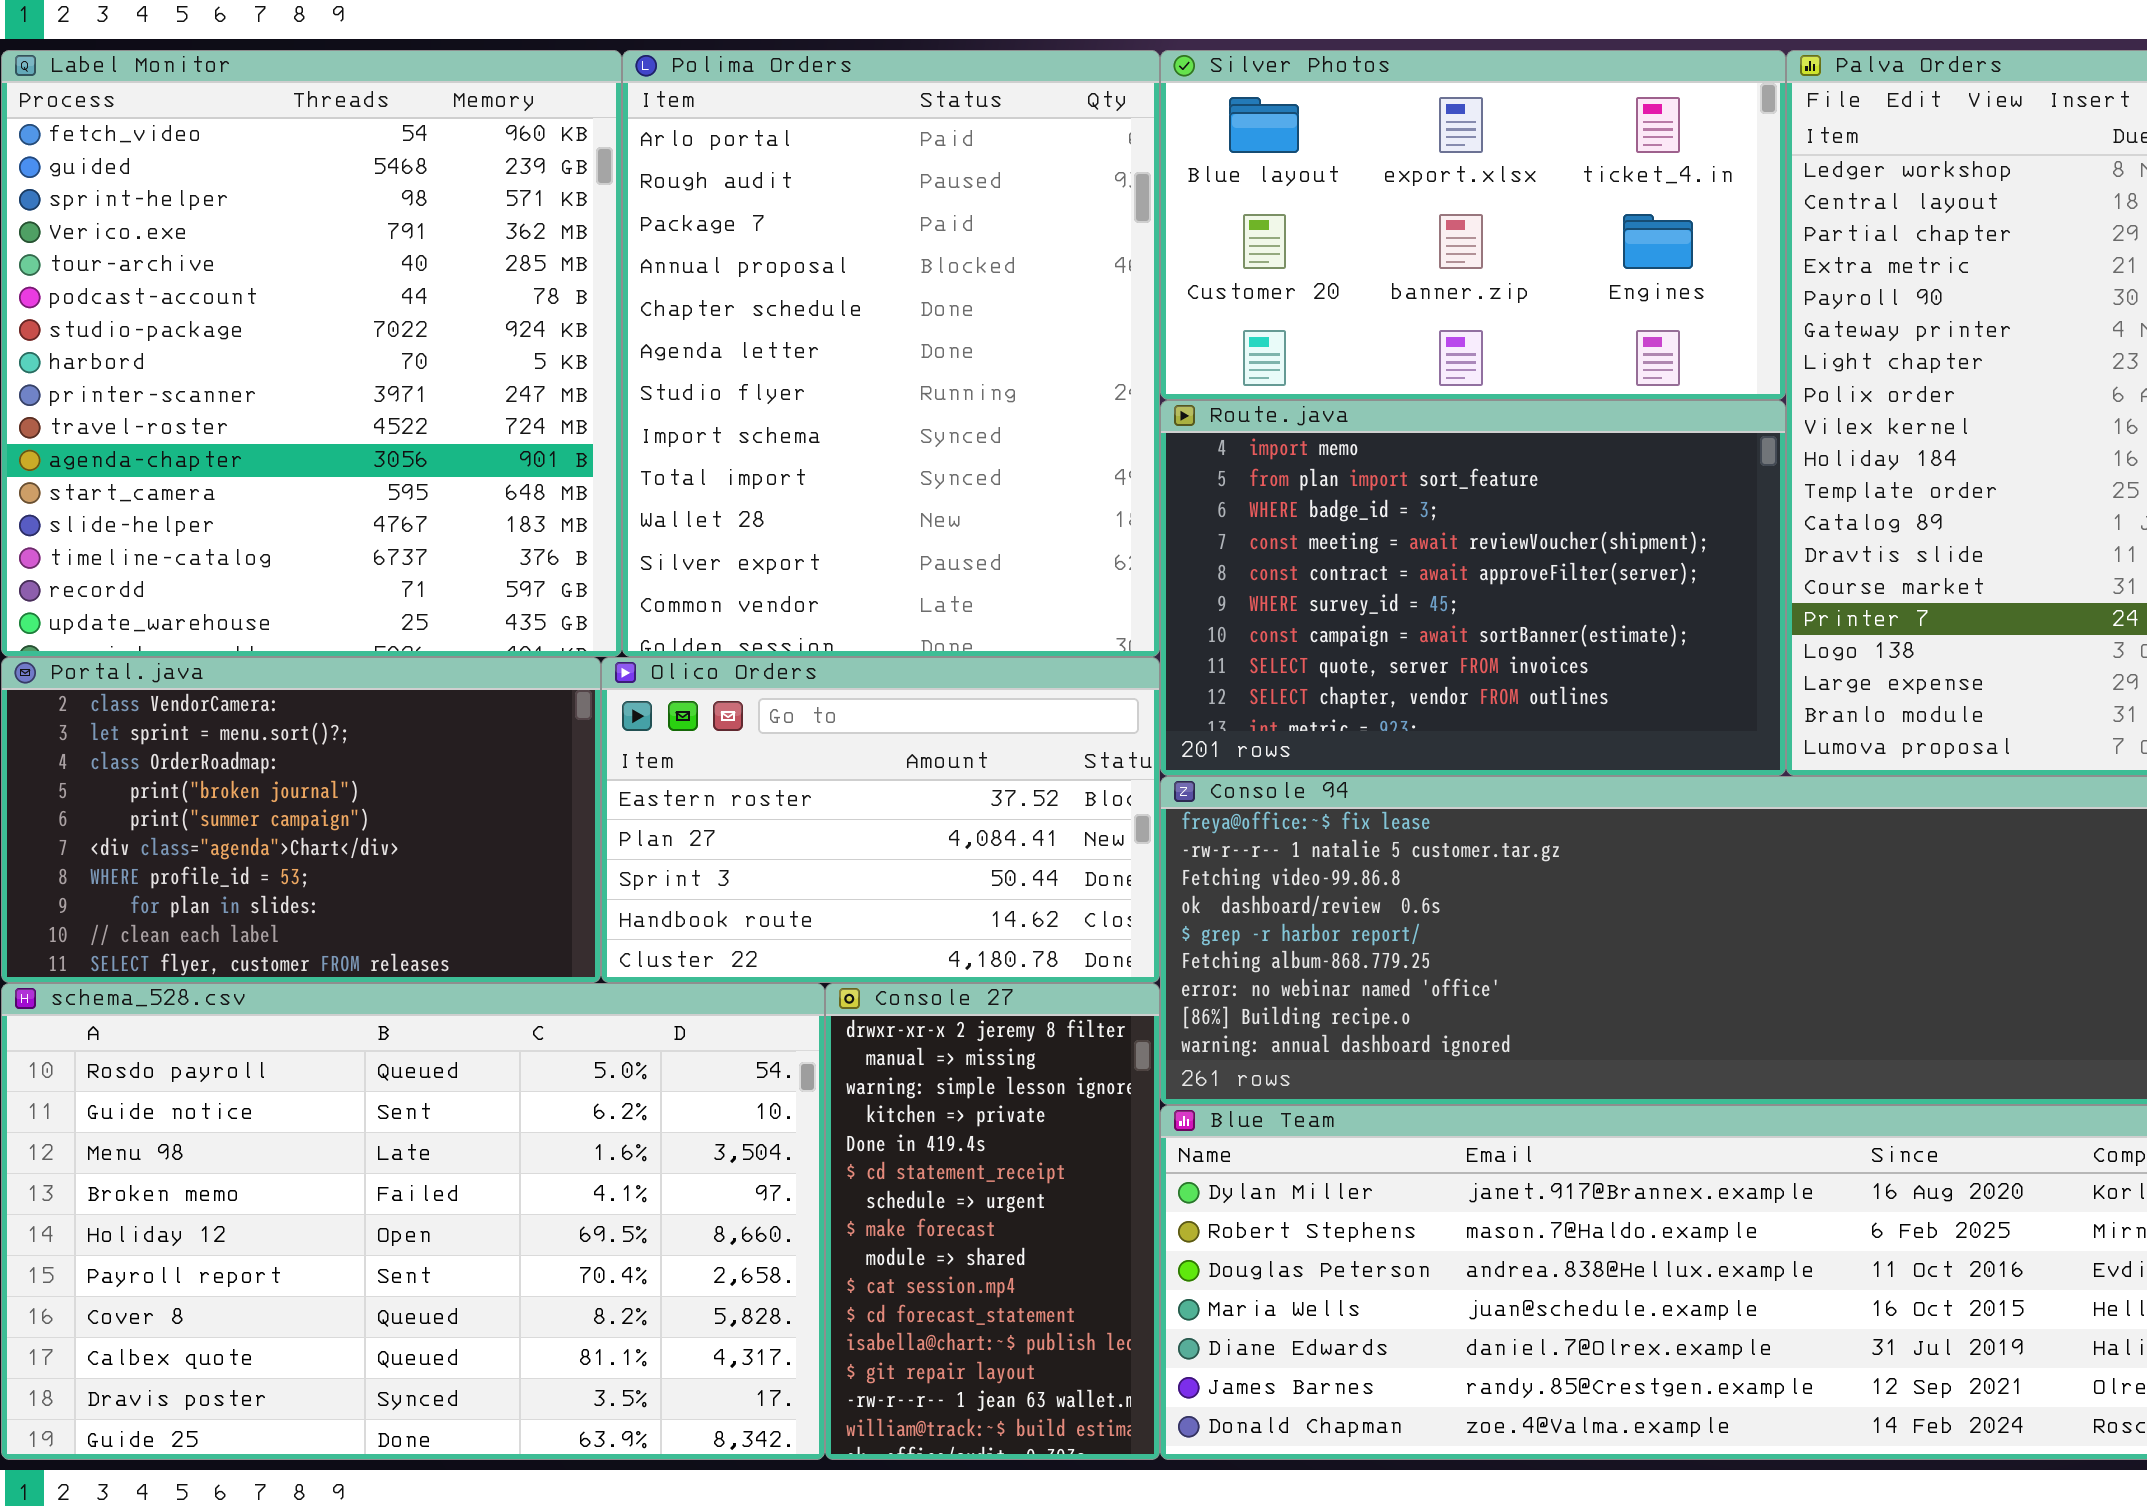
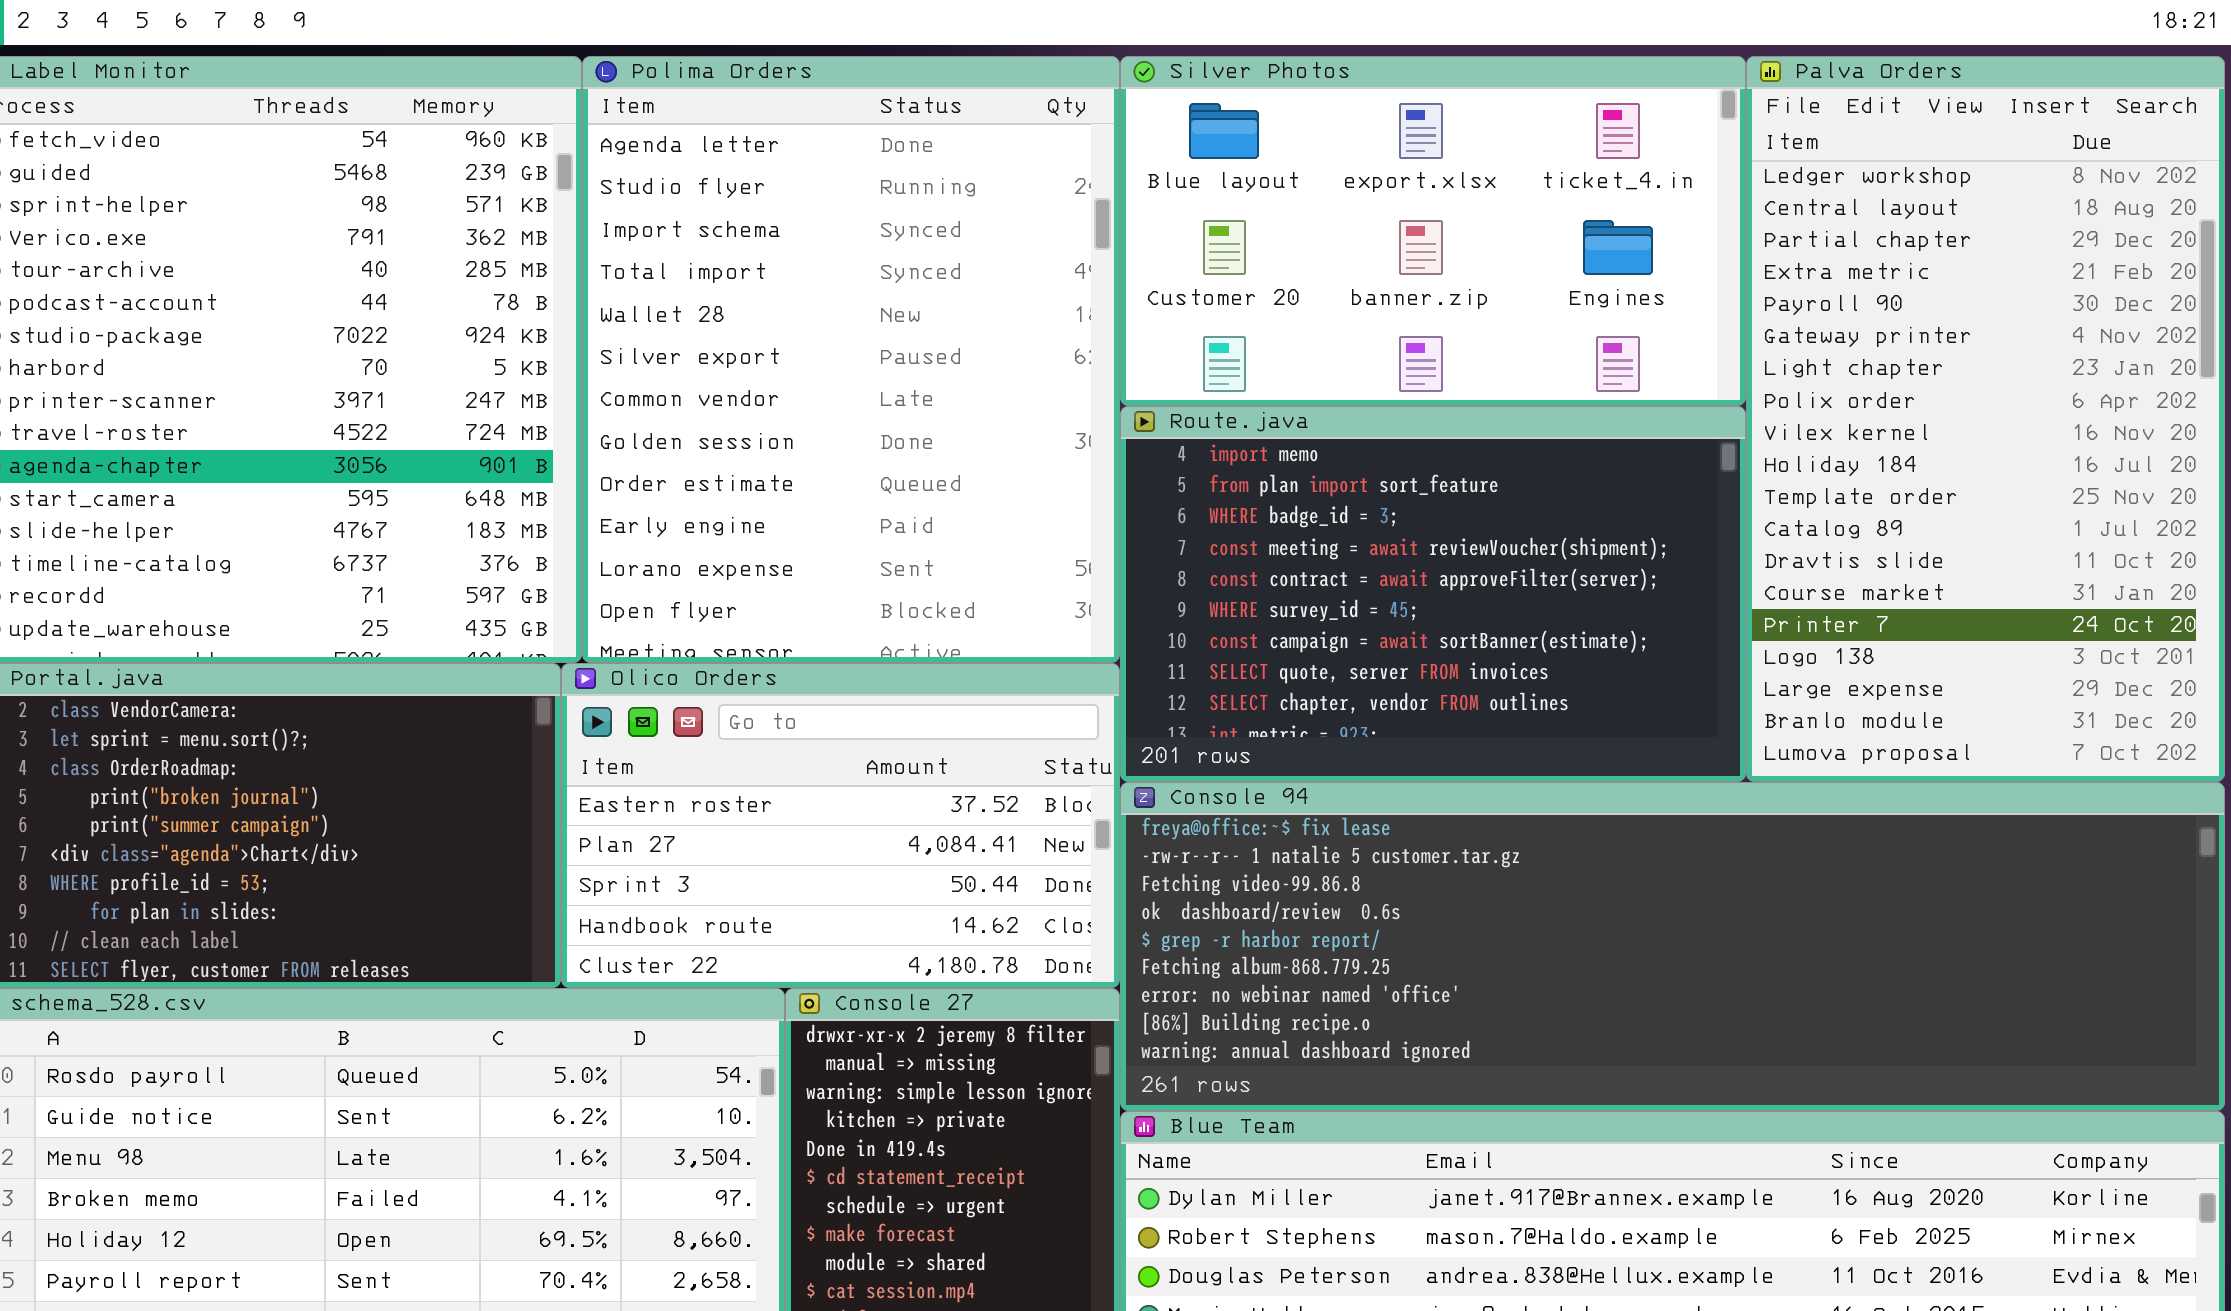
Polima Orders: [622,50,1160,657] -> [582,56,1120,663], scrolled down 5 rows

